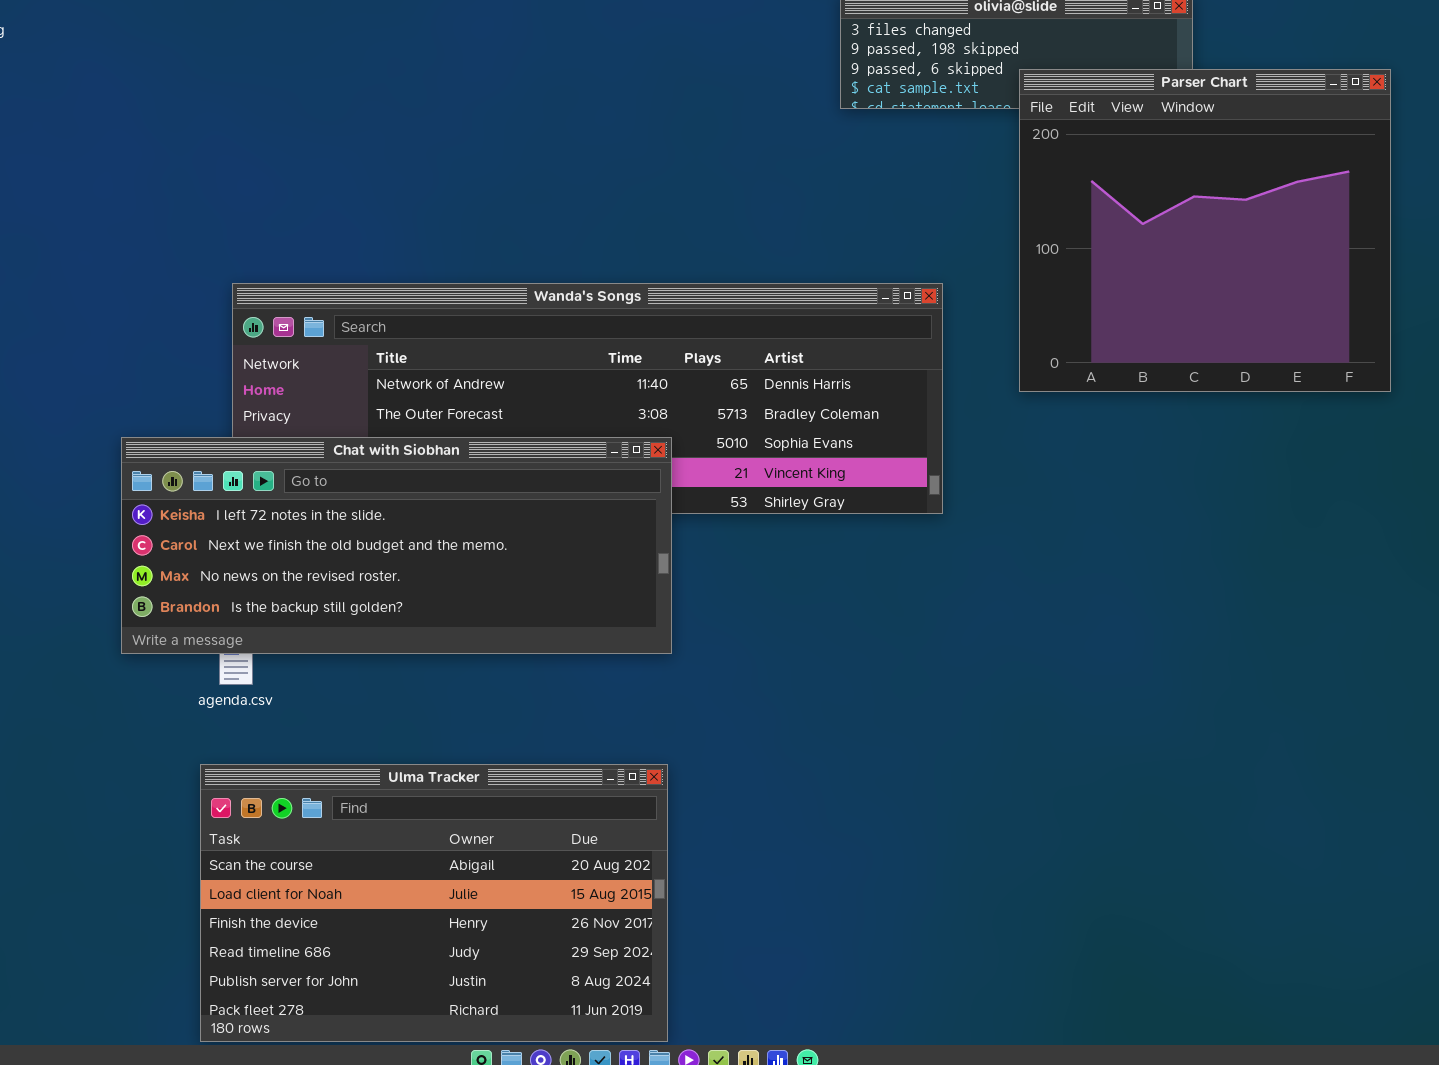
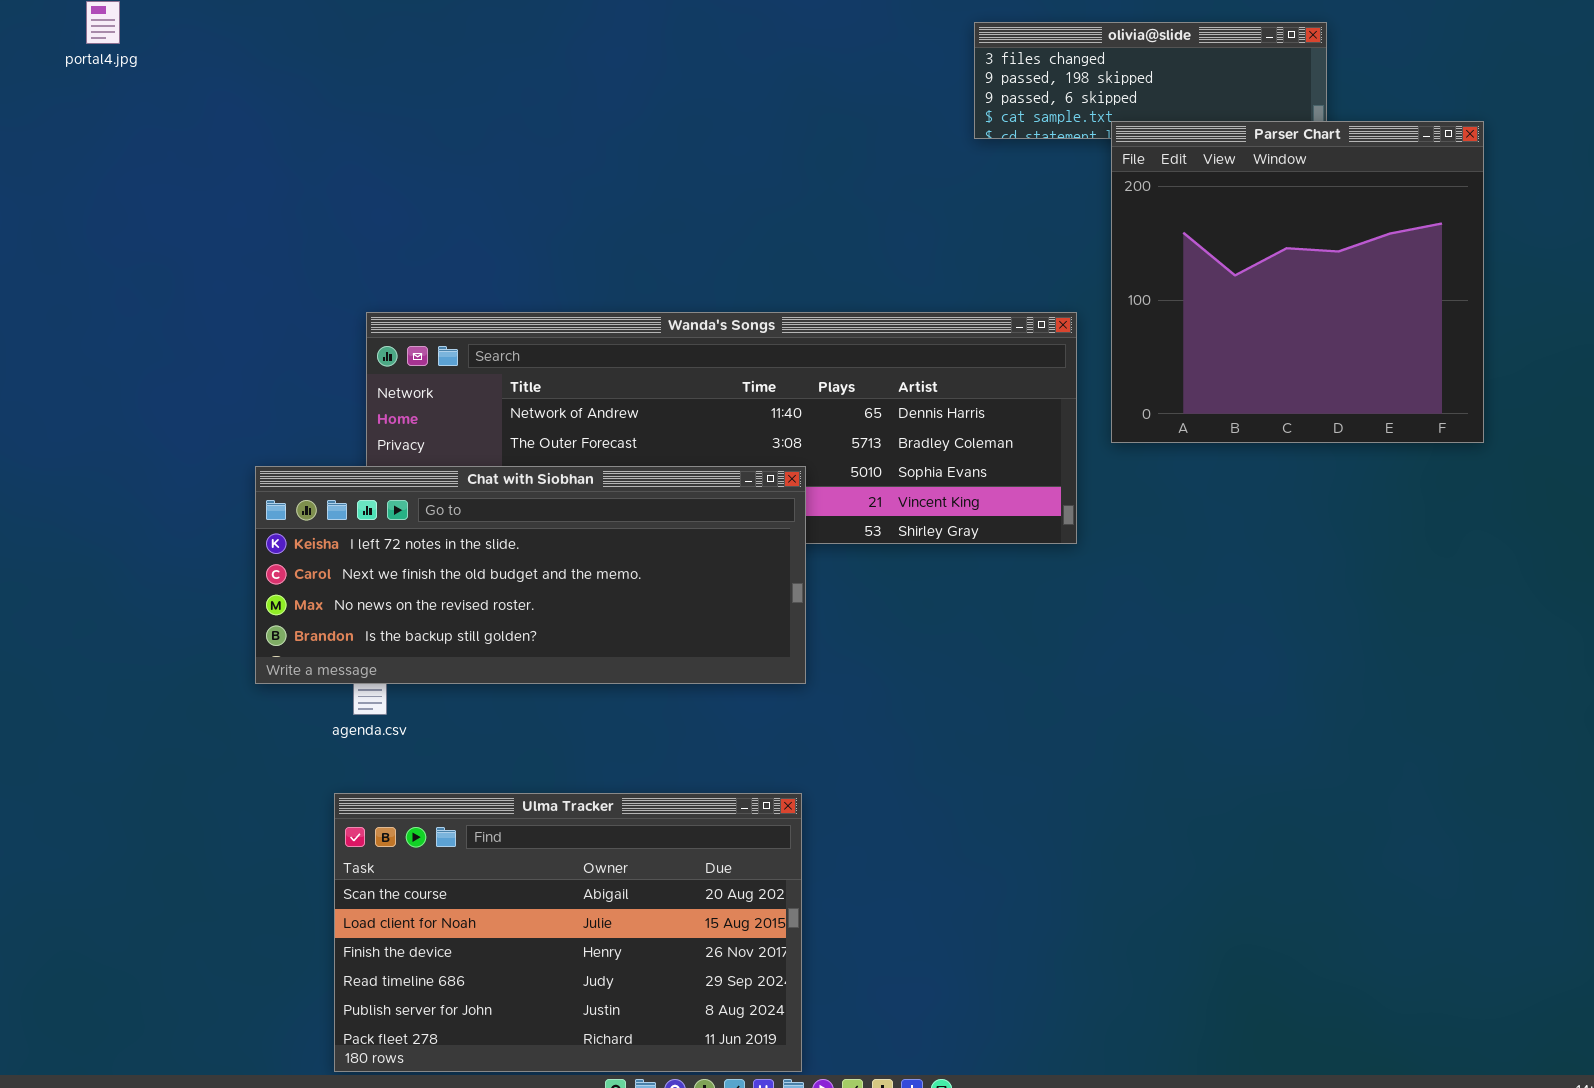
Parser Chart: [1019,69,1391,392] -> [1111,121,1484,443], moved

